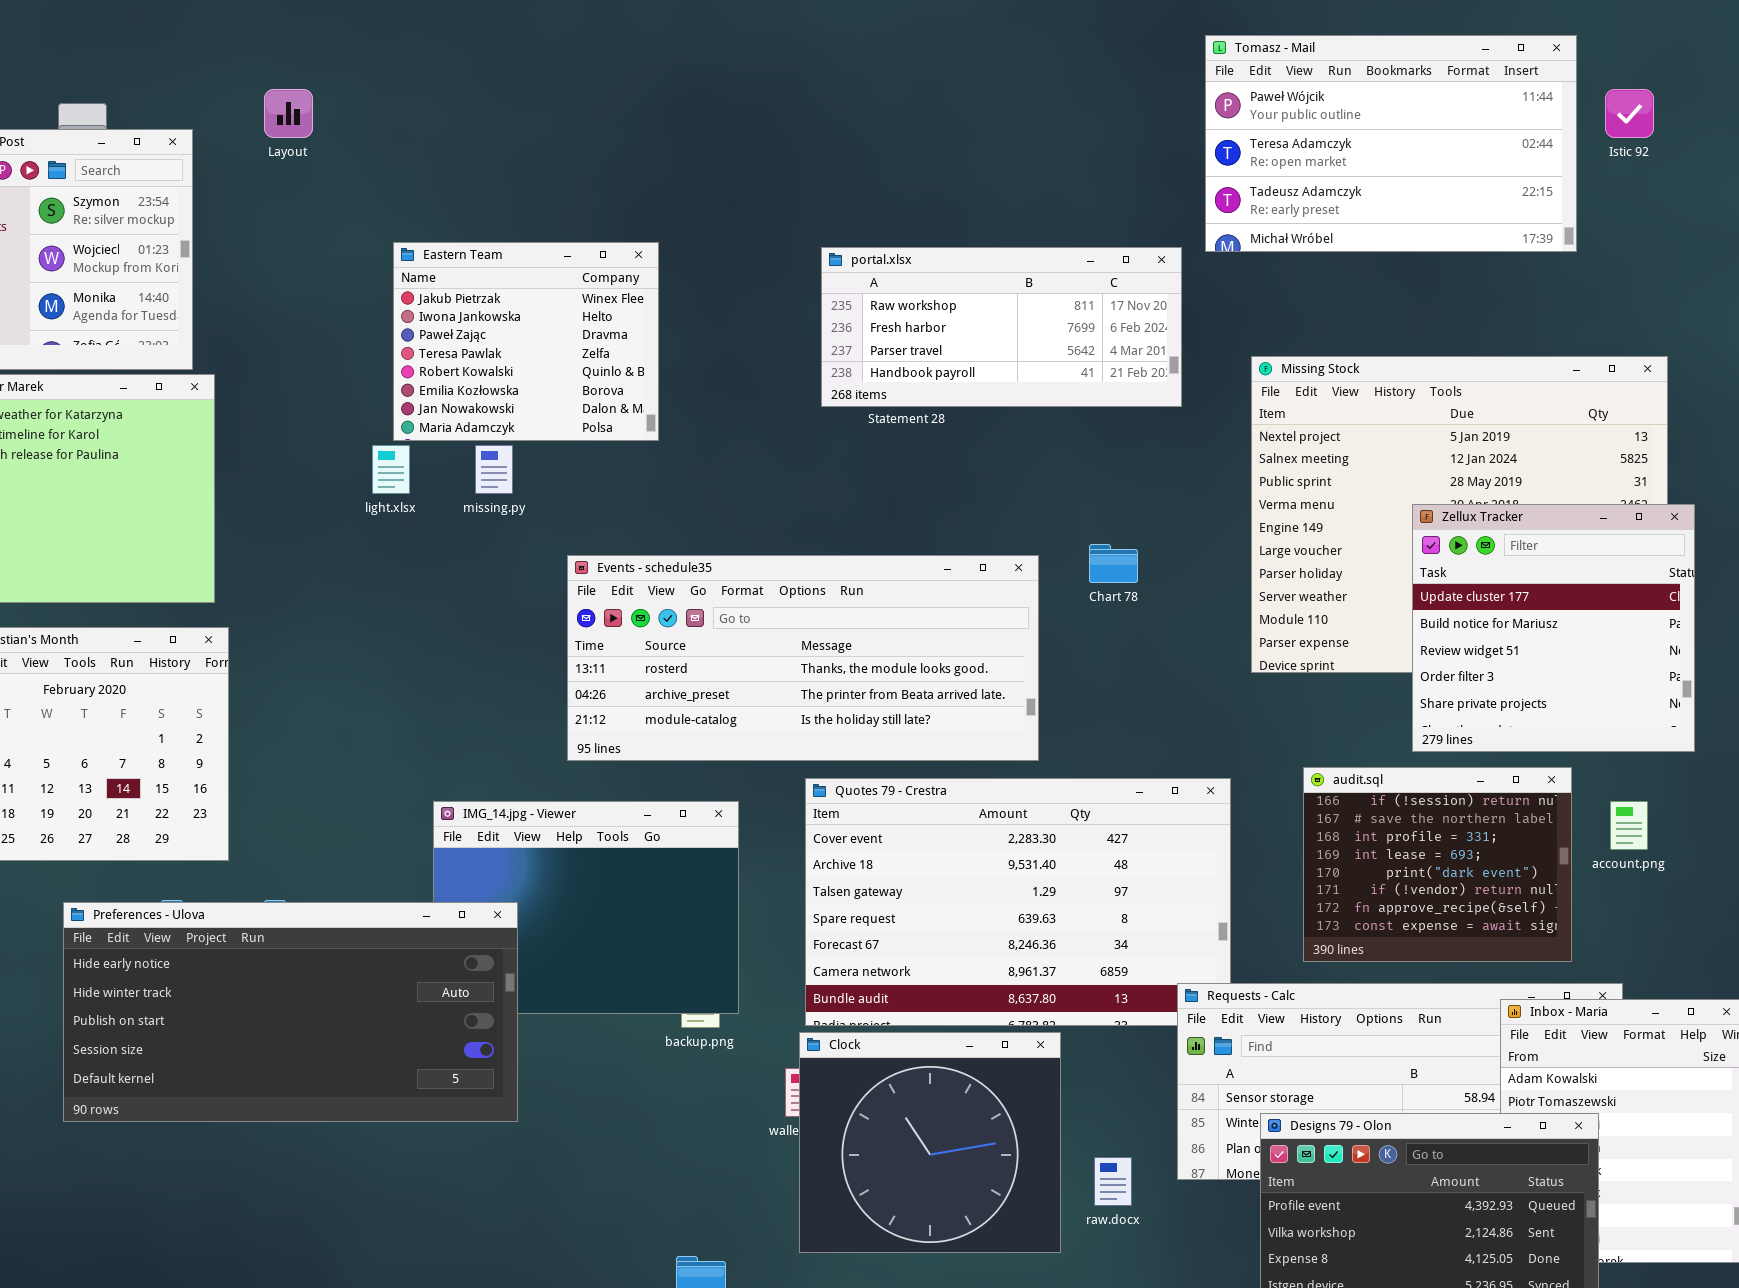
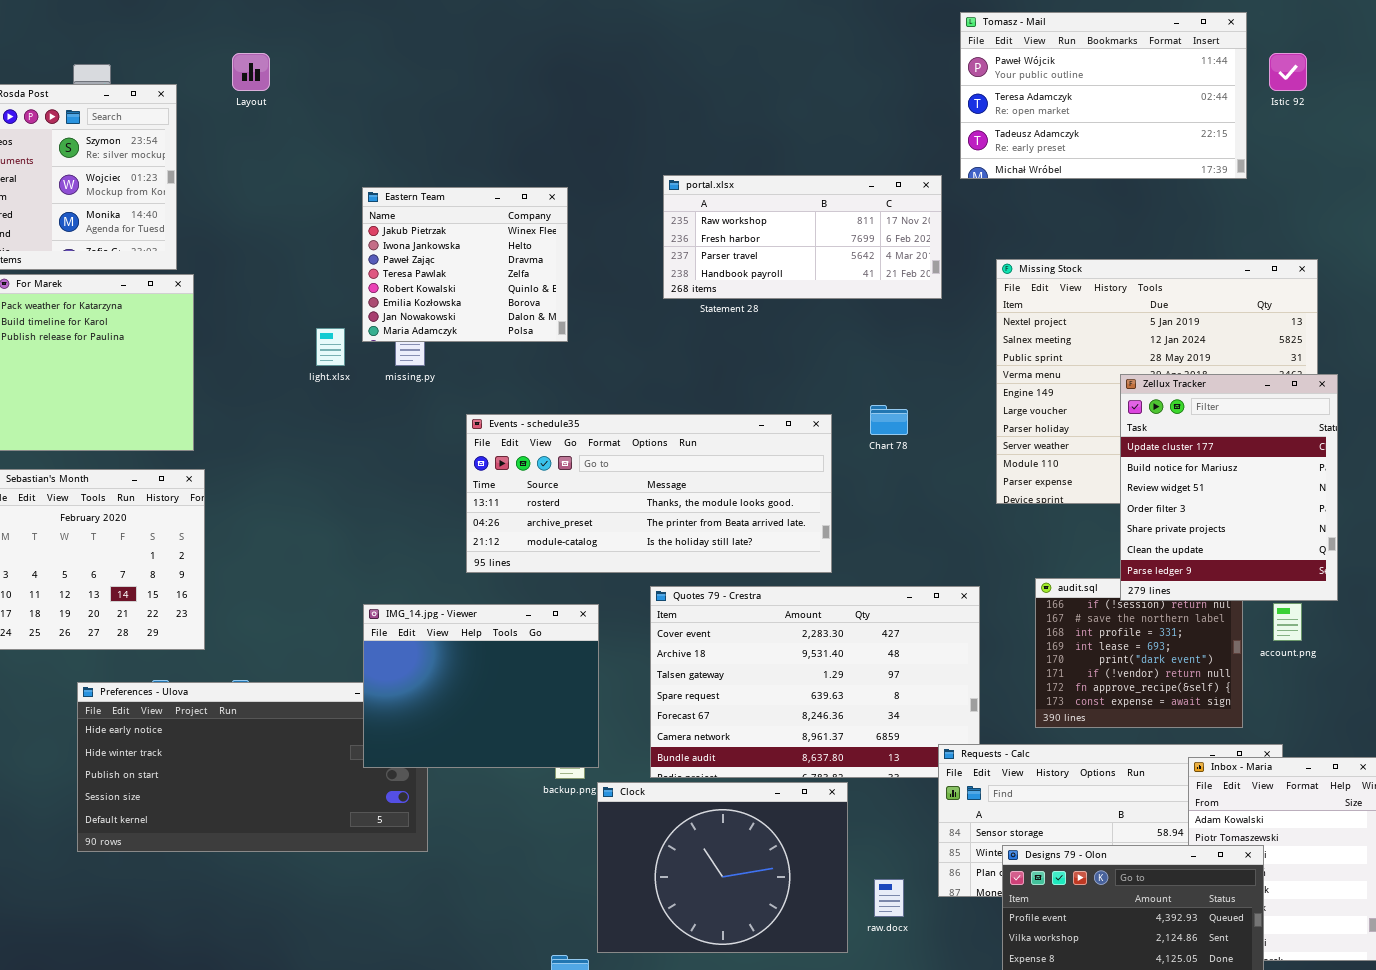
Eastern Team: [393,242,659,441] -> [362,187,568,342], moved
Zellux Tracker: [1412,504,1695,752] -> [1120,374,1338,601], resized
IMG_14.jpg - Viewer: [433,801,739,1014] -> [363,604,599,768], raised
Clock: [799,1032,1061,1253] -> [597,782,848,953], resized

